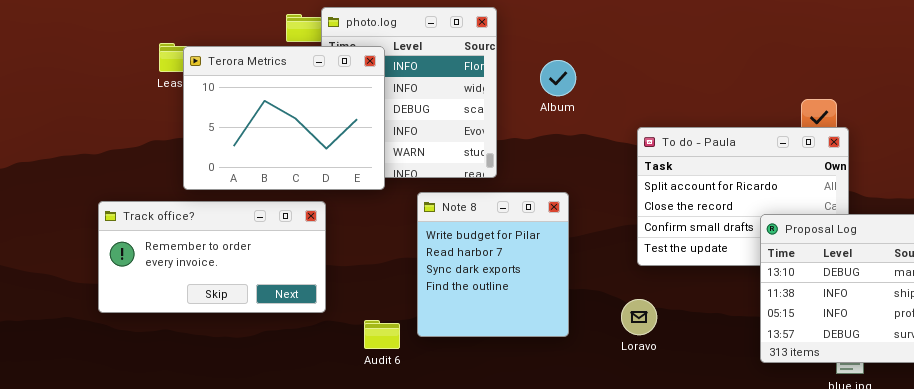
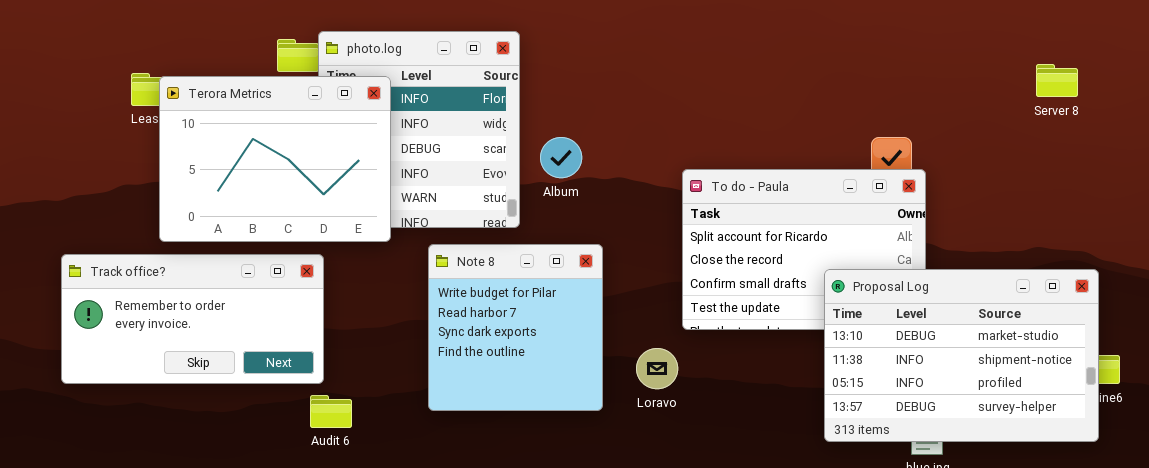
Album: [540,60,576,96] -> [540,137,582,178], moved
Loravo: [621,299,657,335] -> [636,348,678,389], moved
Audit 6: [364,320,400,349] -> [310,395,352,428], moved

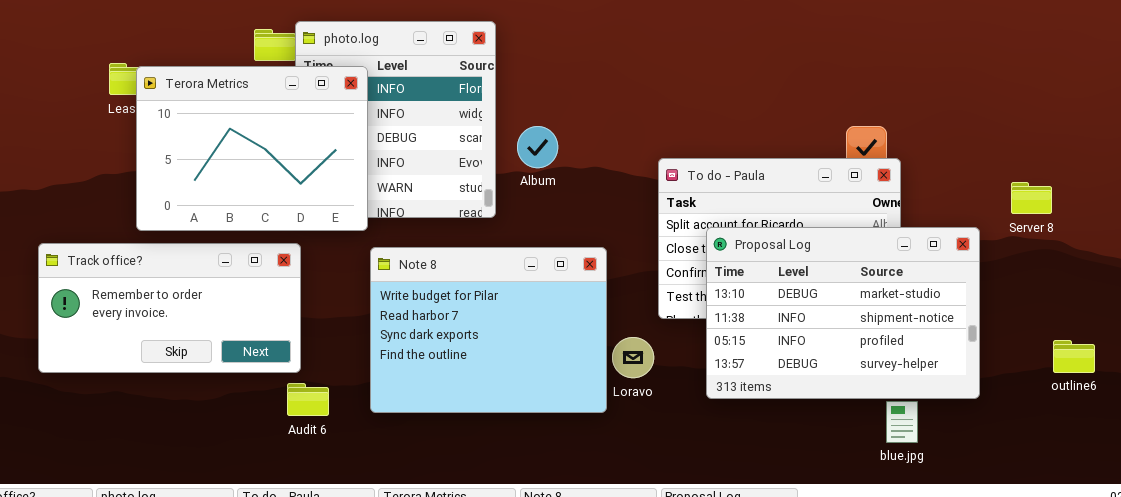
Server 8: [1036,64,1078,97] -> [1011,182,1052,214], moved
Note 8: [428,244,603,411] -> [370,247,607,413], moved, resized
Proposal Log: [824,269,1099,442] -> [706,227,980,399], moved

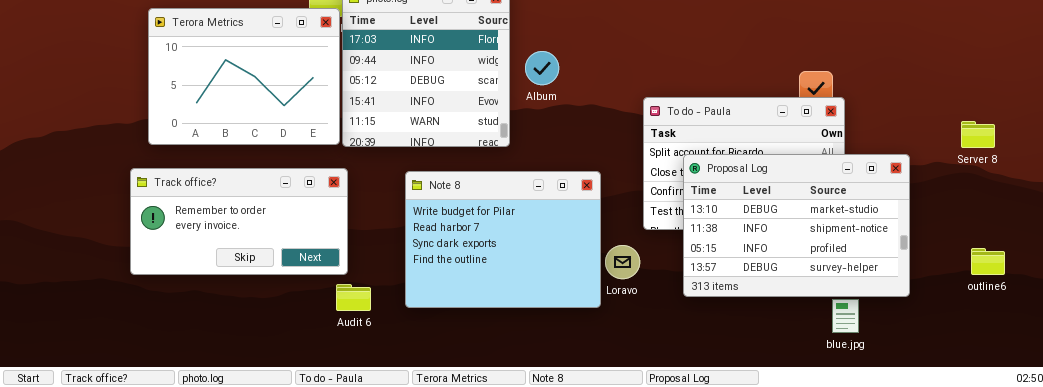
Terora Metrics: [136,66,368,231] -> [148,8,340,145], moved
Album: [517,126,558,168] -> [525,51,559,85], moved
Server 8: [1011,182,1052,214] -> [961,121,995,148], moved

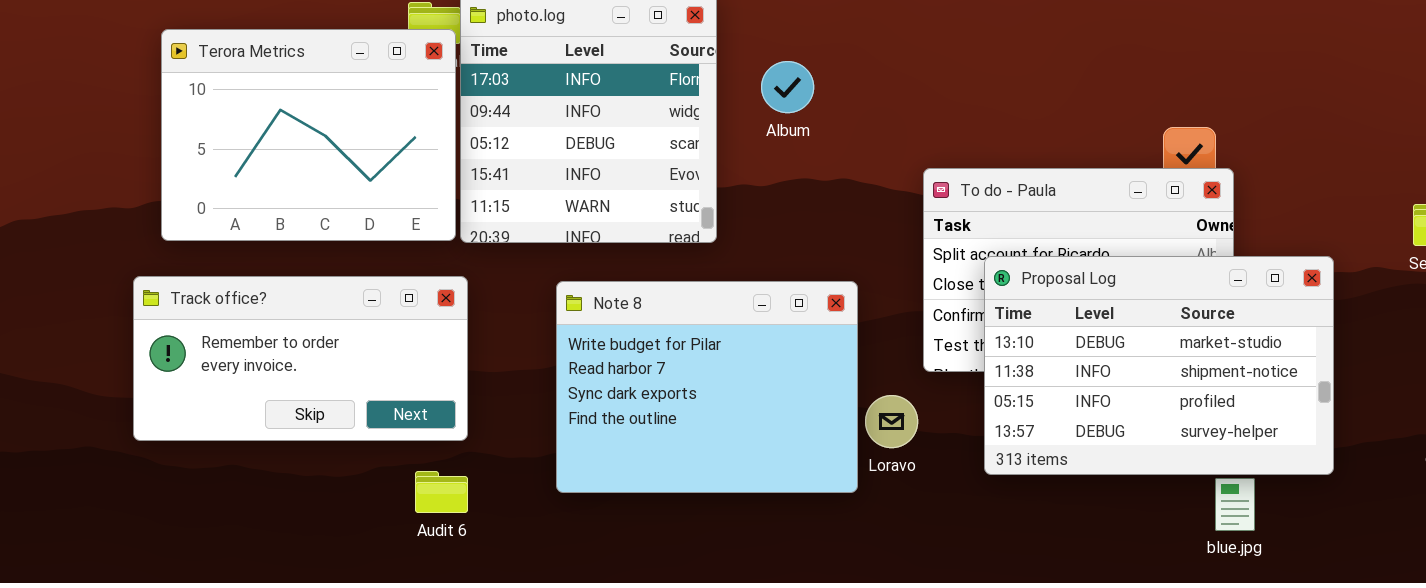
Album: [525,51,559,85] -> [761,61,814,113], moved
Audit 6: [336,284,371,311] -> [415,471,468,513], moved

